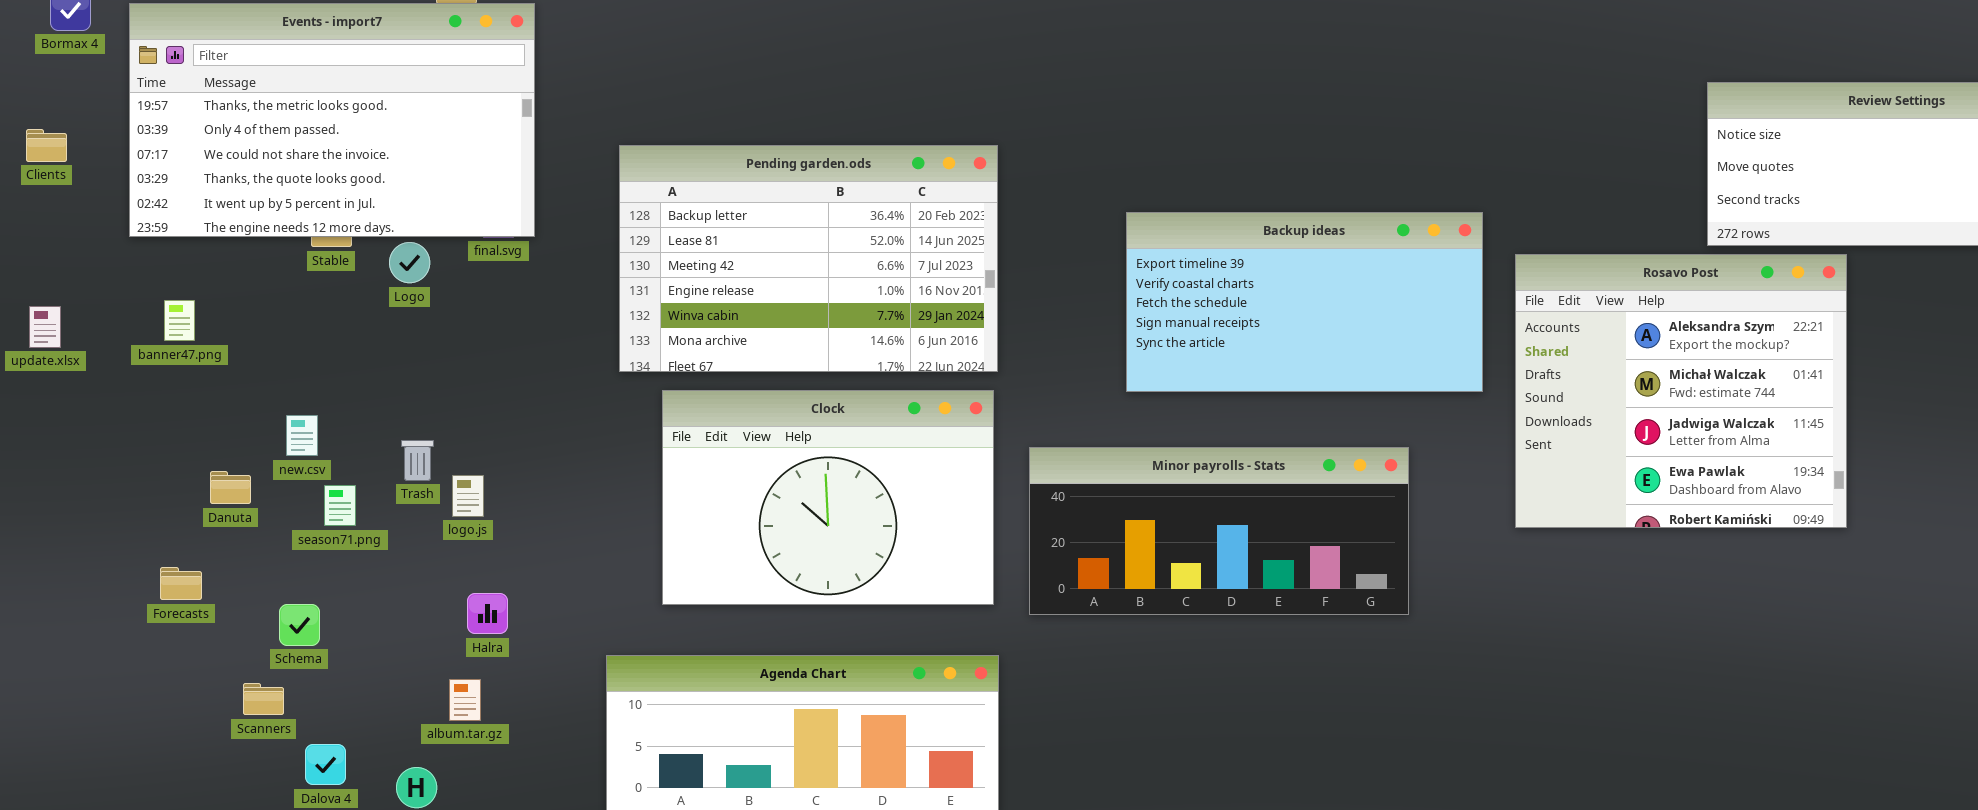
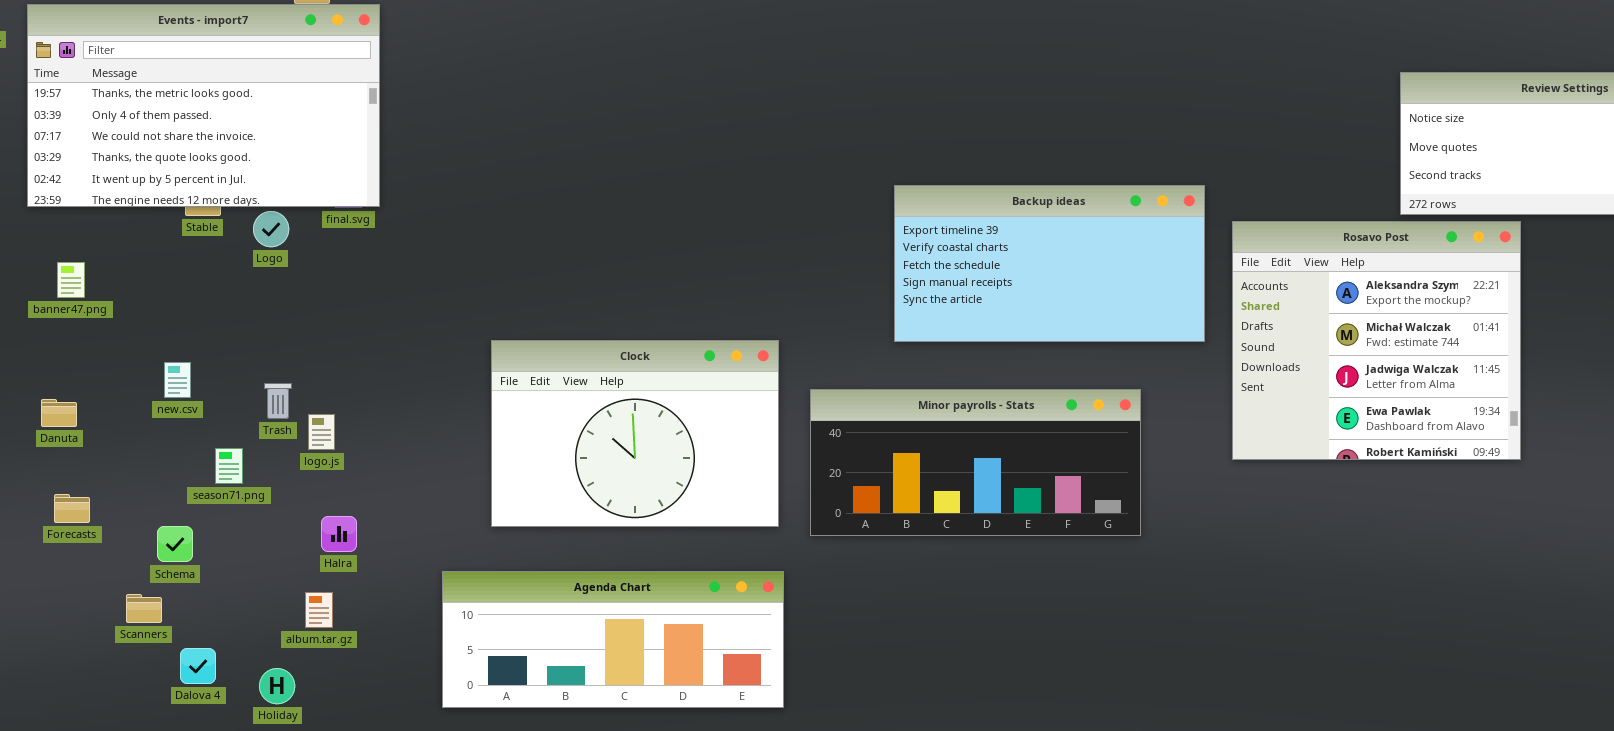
Pending garden.ods: [619,145,998,372] -> none, closed
Danuta: [210,471,251,504] -> [41,399,77,427], moved
season71.png: [324,485,356,526] -> [215,448,243,484], moved

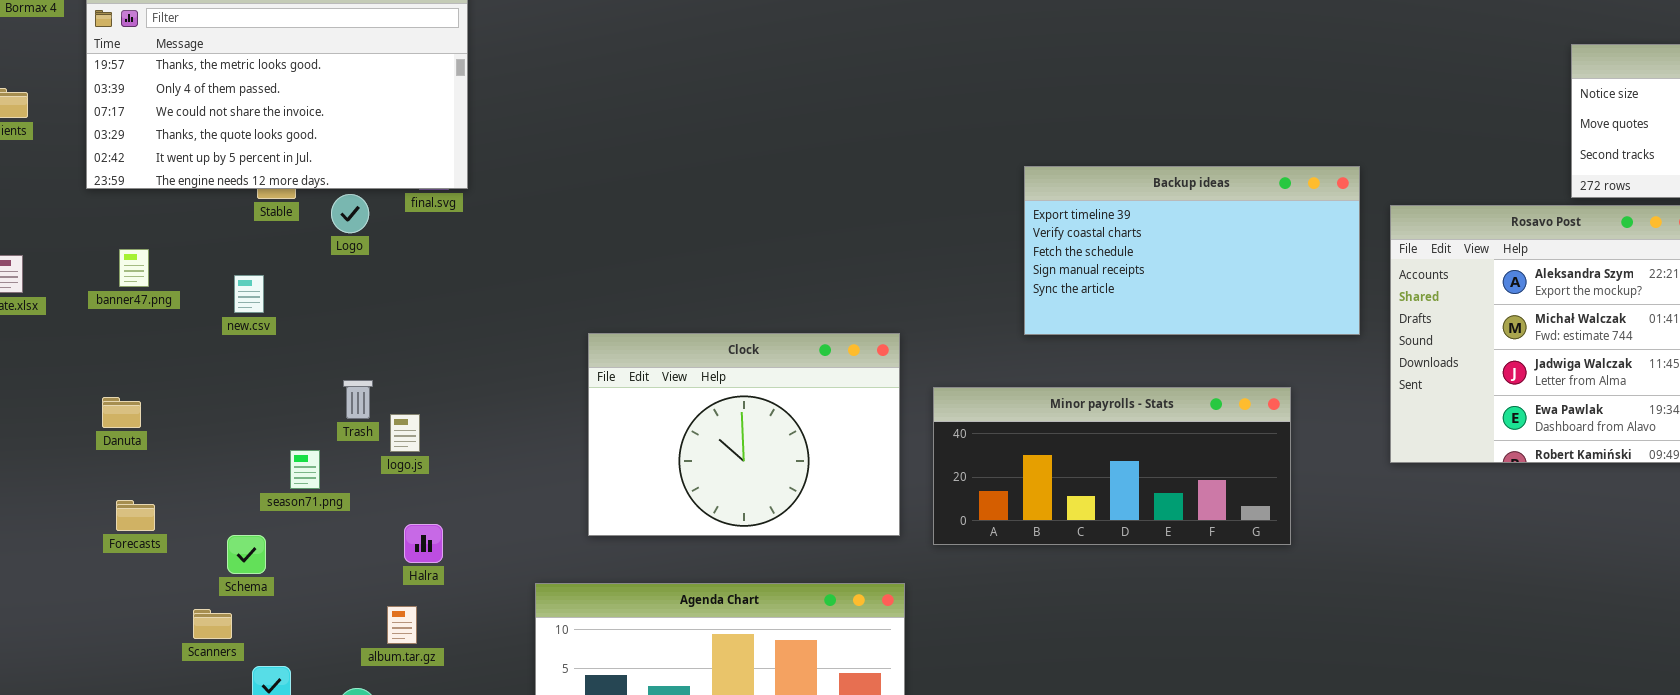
new.csv: [164,362,191,398] -> [234,275,264,313], moved

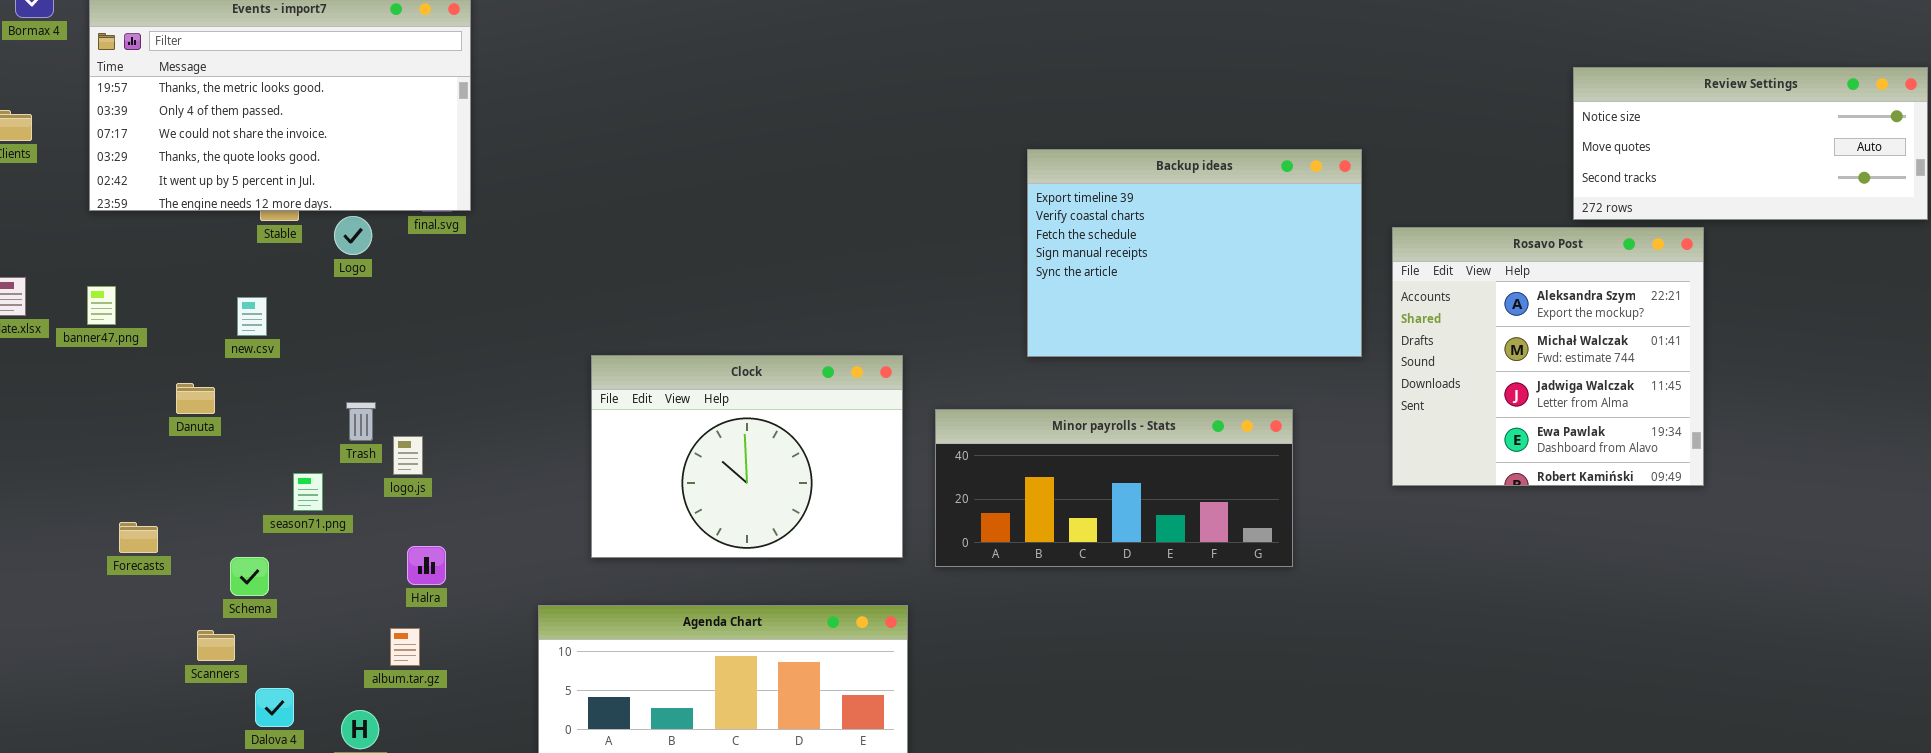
Backup ideas: [1024,166,1360,335] -> [1027,149,1362,357], resized
banner47.png: [119,249,149,287] -> [87,286,116,325], moved
Danuta: [102,397,141,428] -> [176,383,215,414], moved

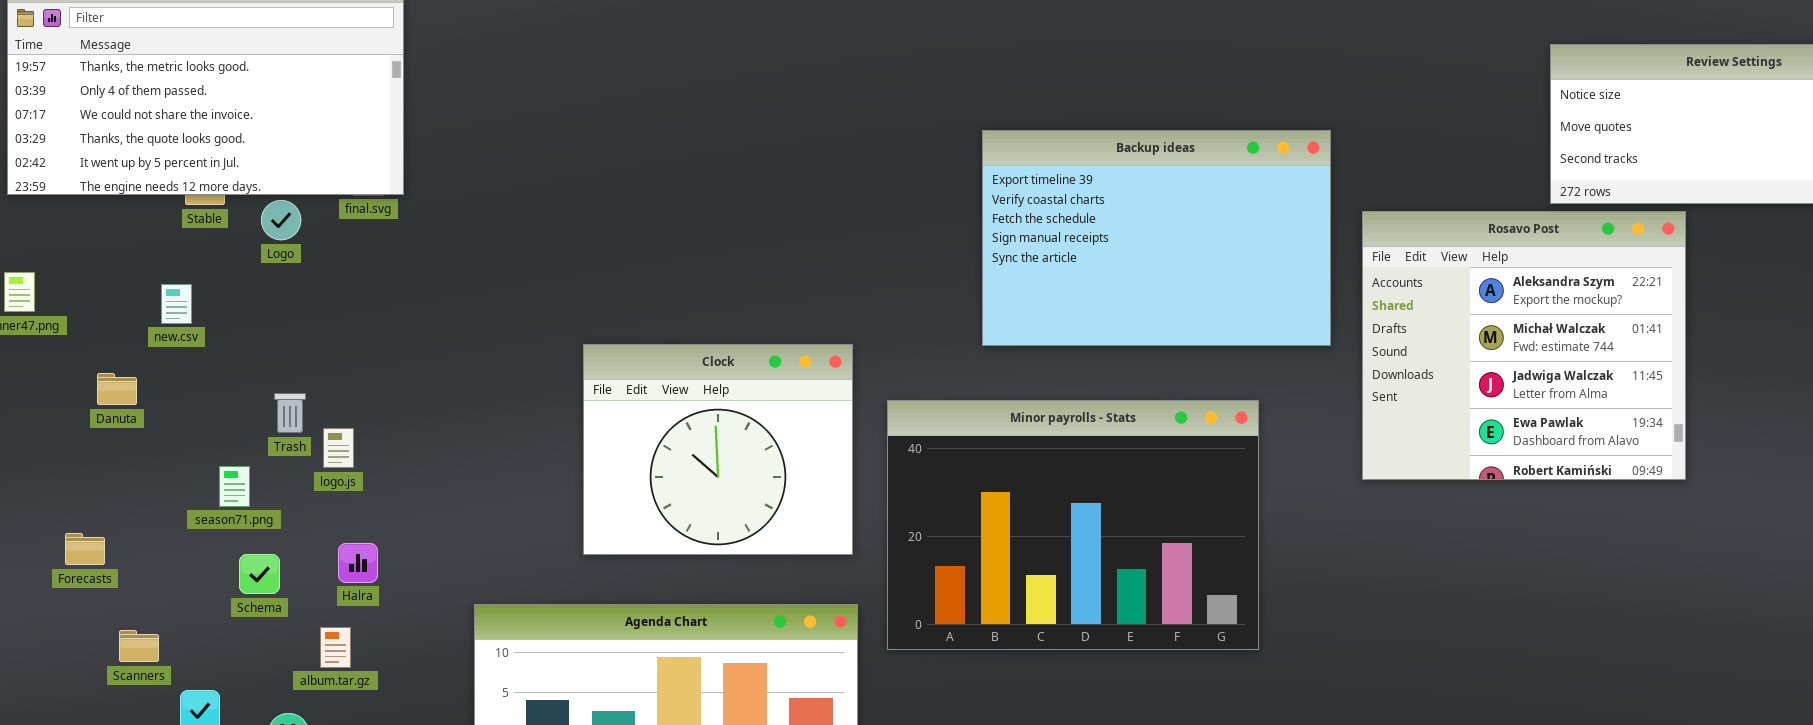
Clock: [591,355,903,558] -> [583,344,853,555], resized
Minor payrolls - Stats: [935,409,1293,567] -> [887,400,1259,650], resized
Forecasts: [119,522,158,553] -> [65,533,105,565], moved
Schema: [230,557,269,596] -> [239,554,280,594], moved

